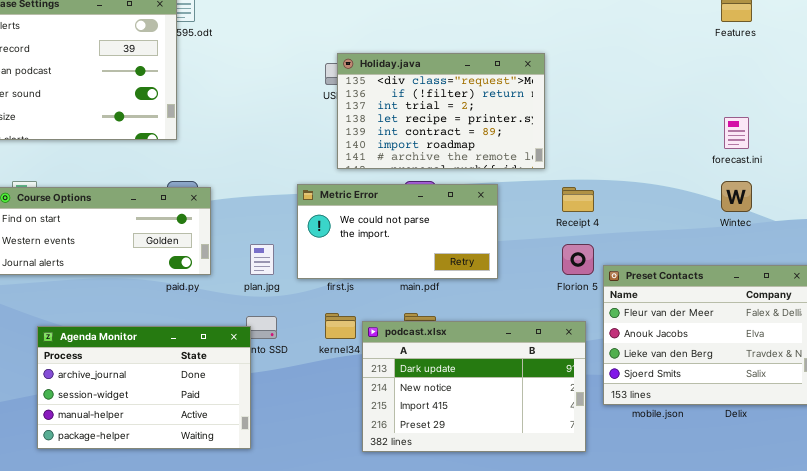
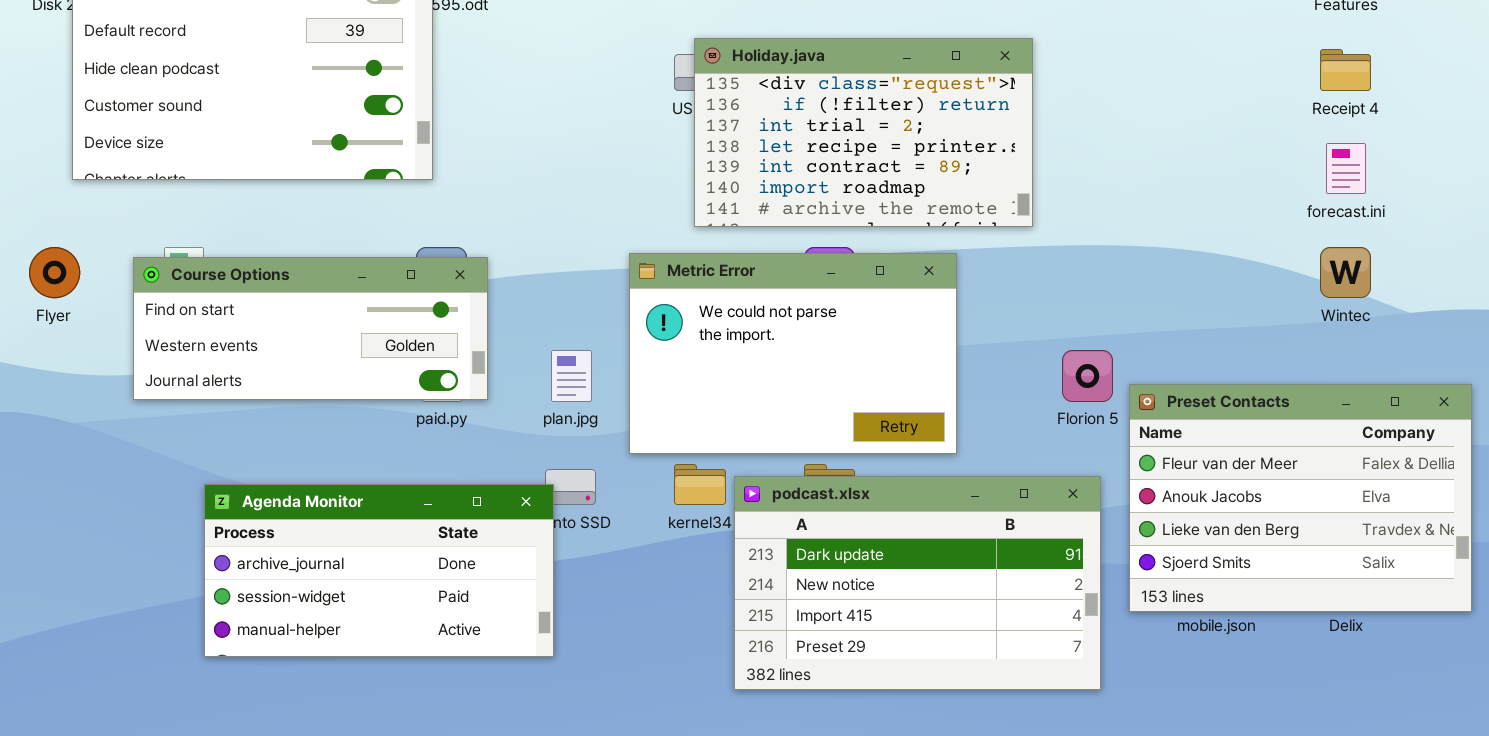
Metric Error: [297,184,498,279] -> [629,253,957,454], resized
Receipt 4: [562,187,594,212] -> [1320,49,1371,91], moved
Agenda Monitor: [37,326,251,449] -> [204,484,554,657], resized

